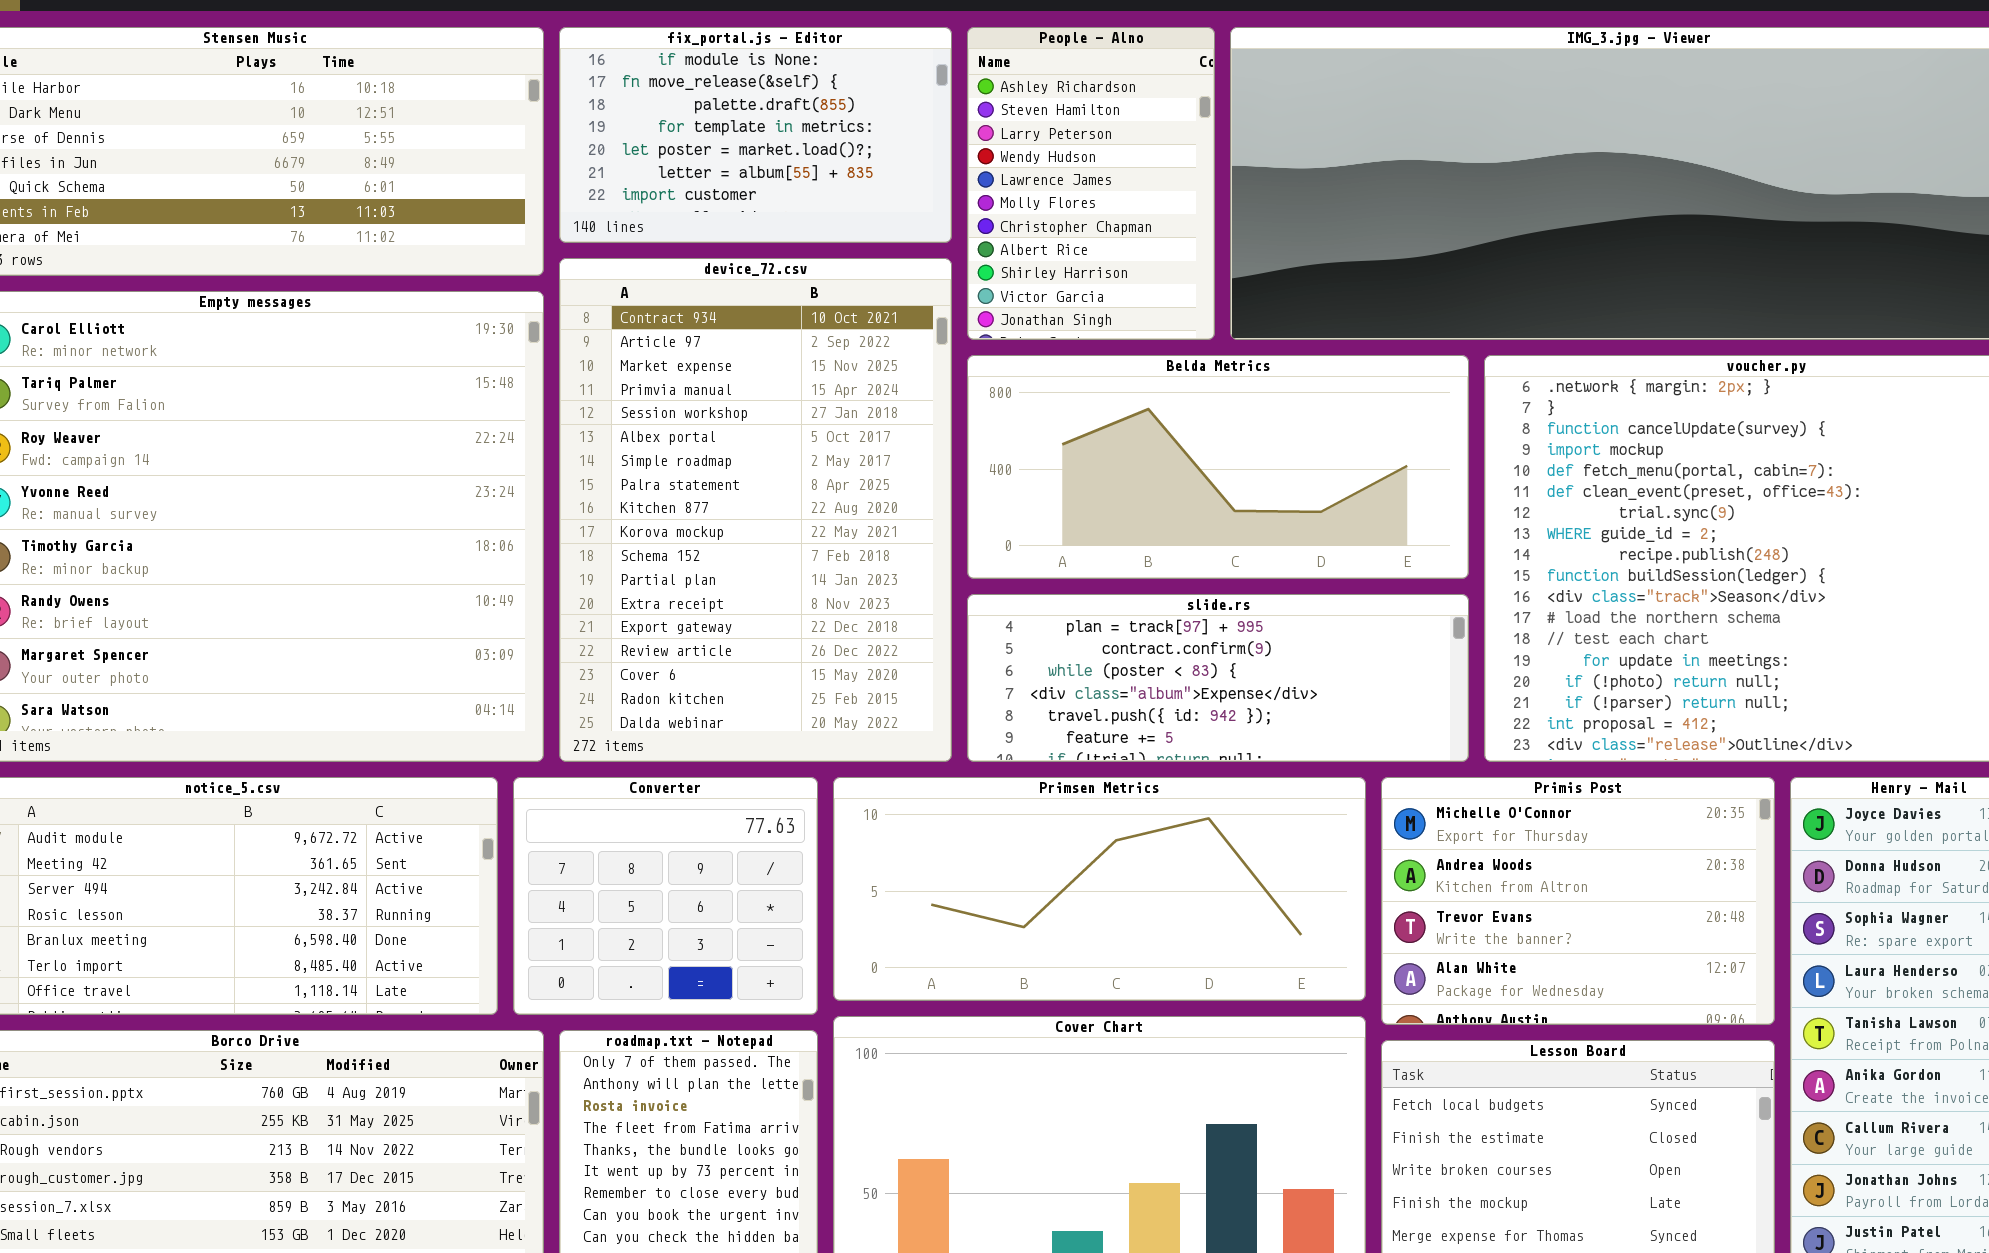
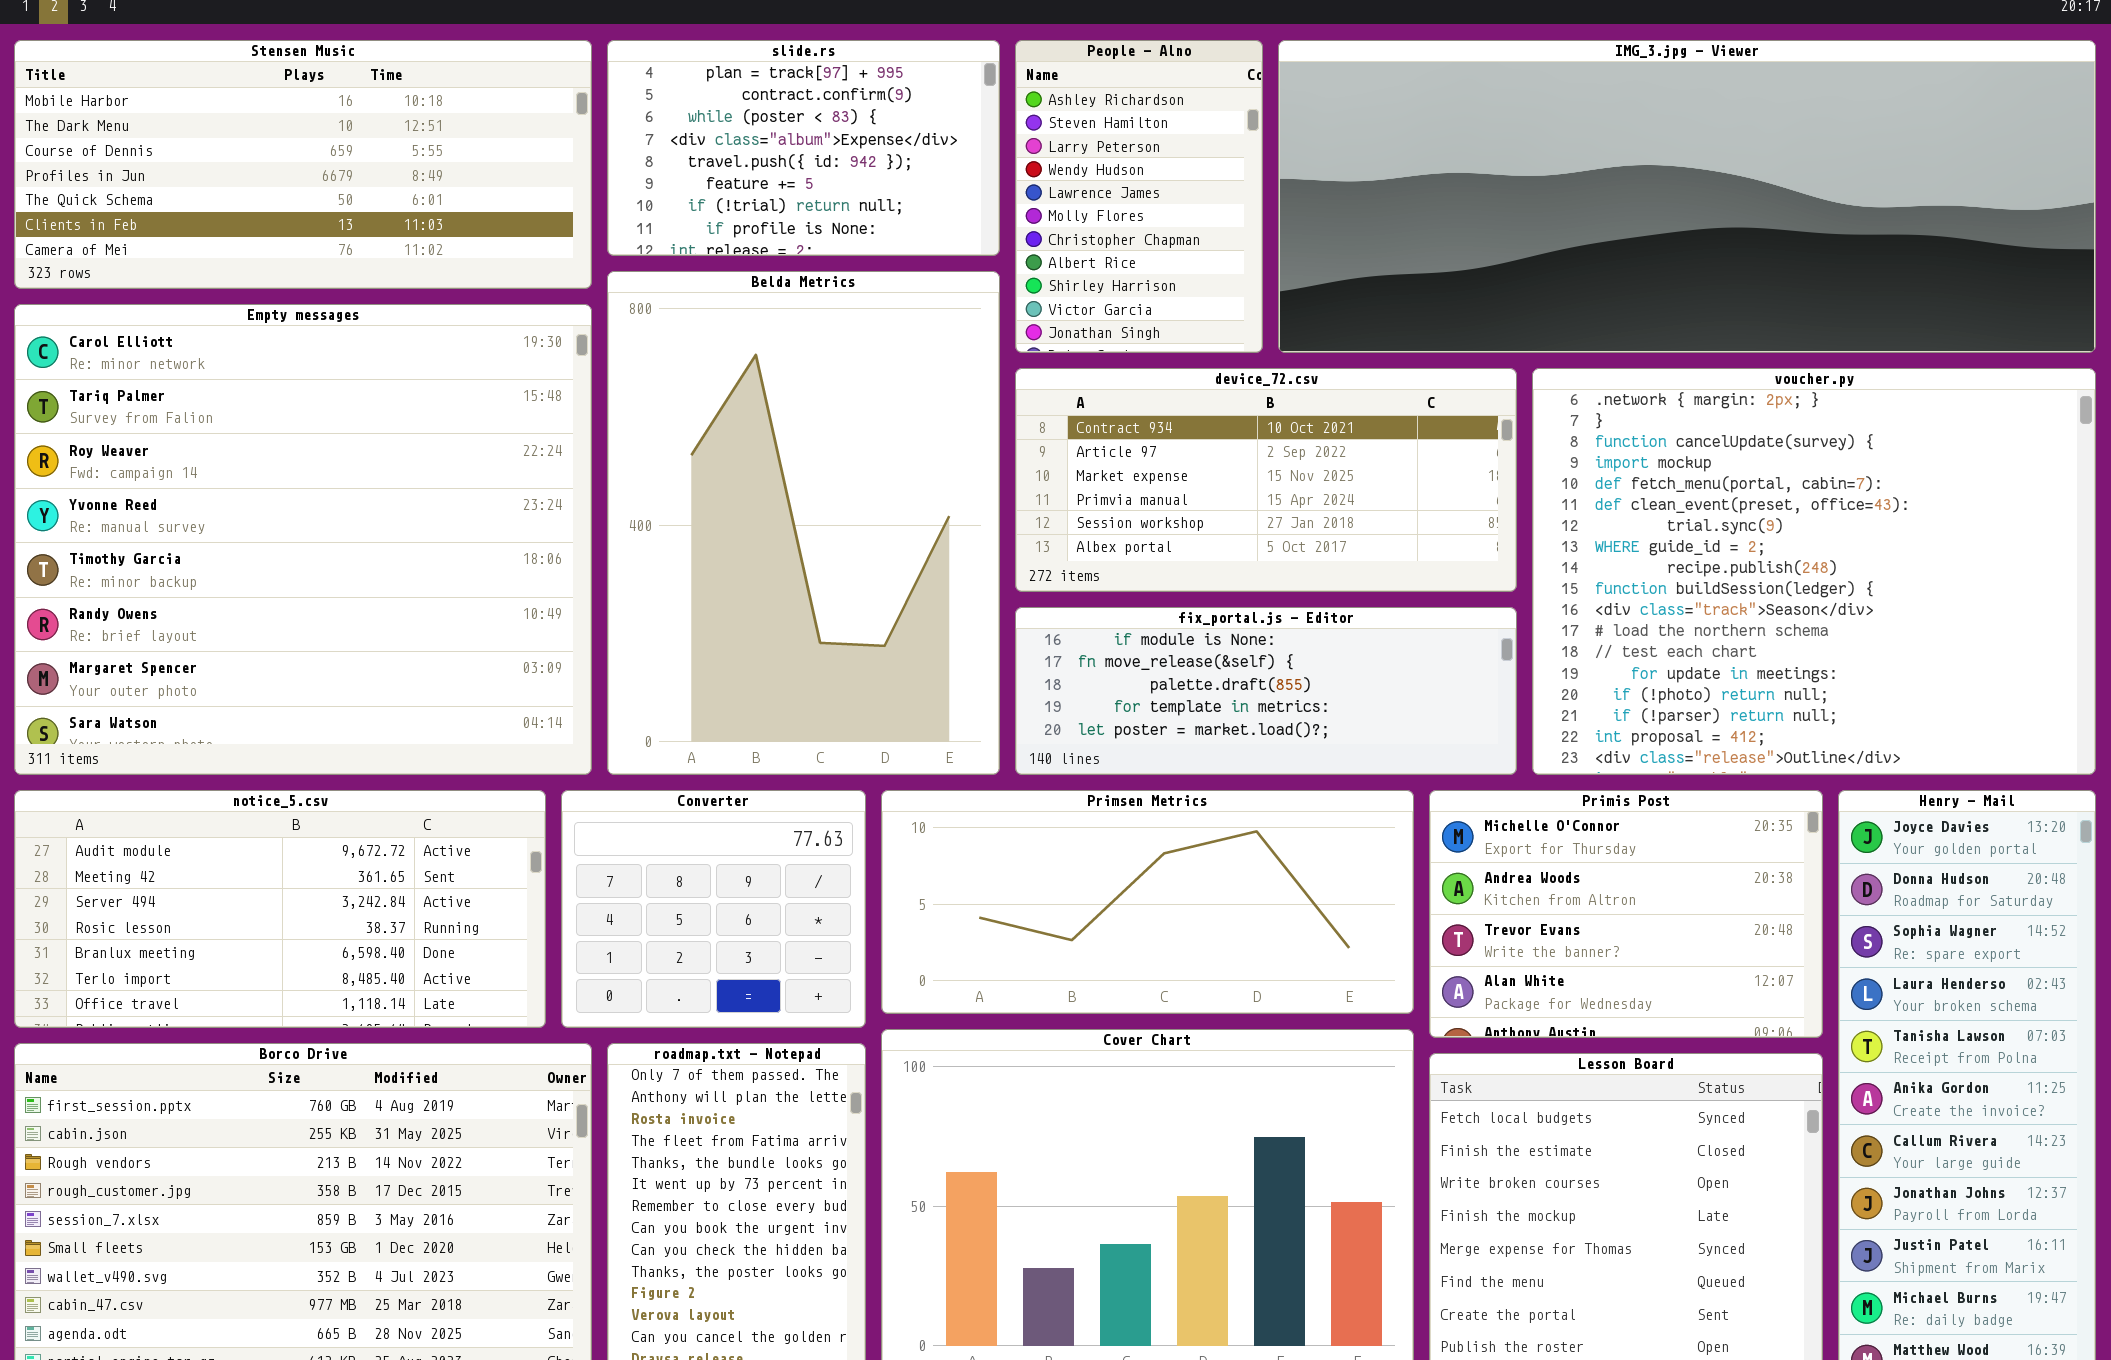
fix_portal.js - Editor: [559,27,952,243] -> [1015,607,1517,775], moved, resized
device_72.csv: [559,258,952,762] -> [1015,368,1517,592], moved, resized
Belda Metrics: [967,355,1469,579] -> [607,271,1000,775], moved, resized
slide.rs: [967,594,1469,762] -> [607,40,1000,256], moved, resized

